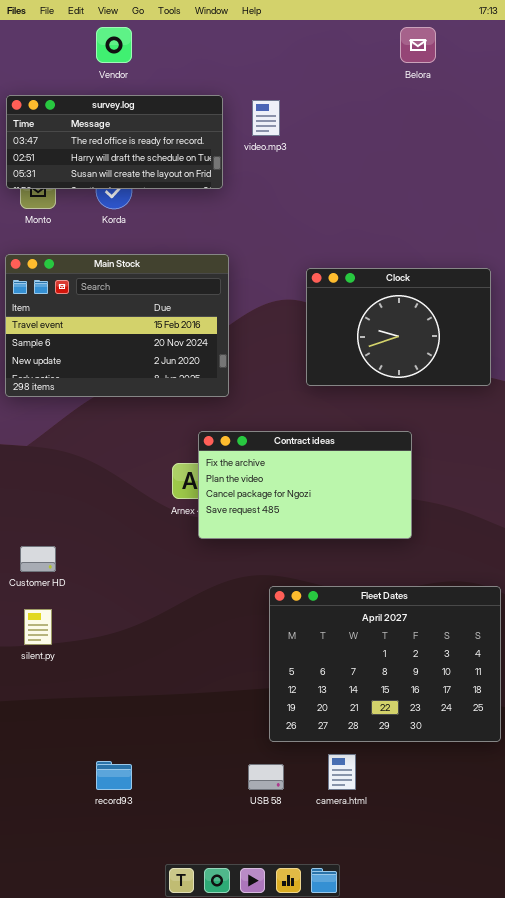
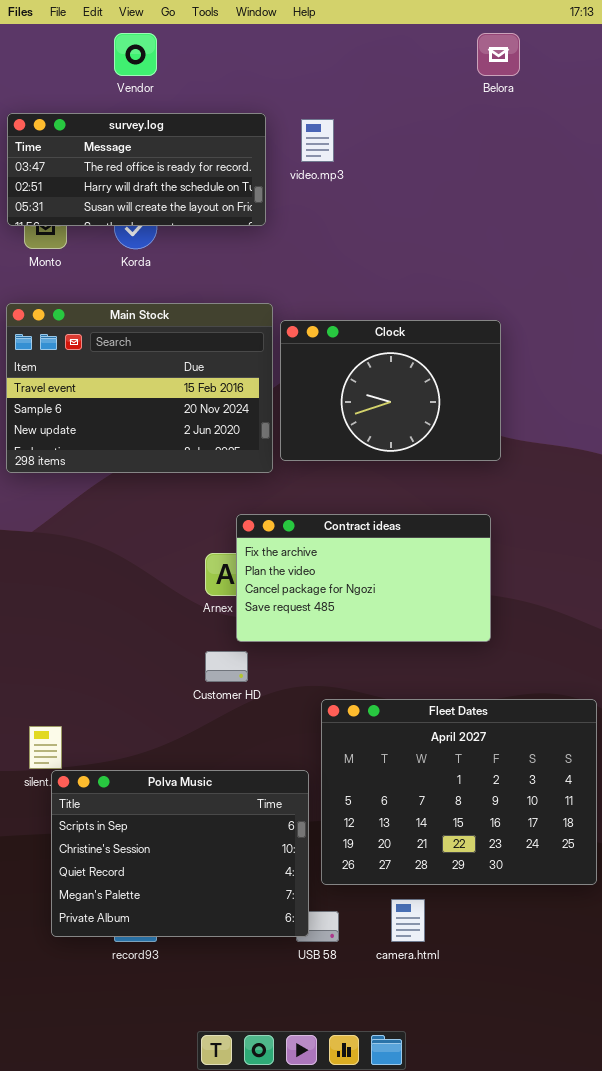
Clock: [306,268,491,386] -> [280,320,501,461], moved
Customer HD: [20,546,56,572] -> [205,651,248,682], moved
Polva Music: none -> [51,770,309,937], opened

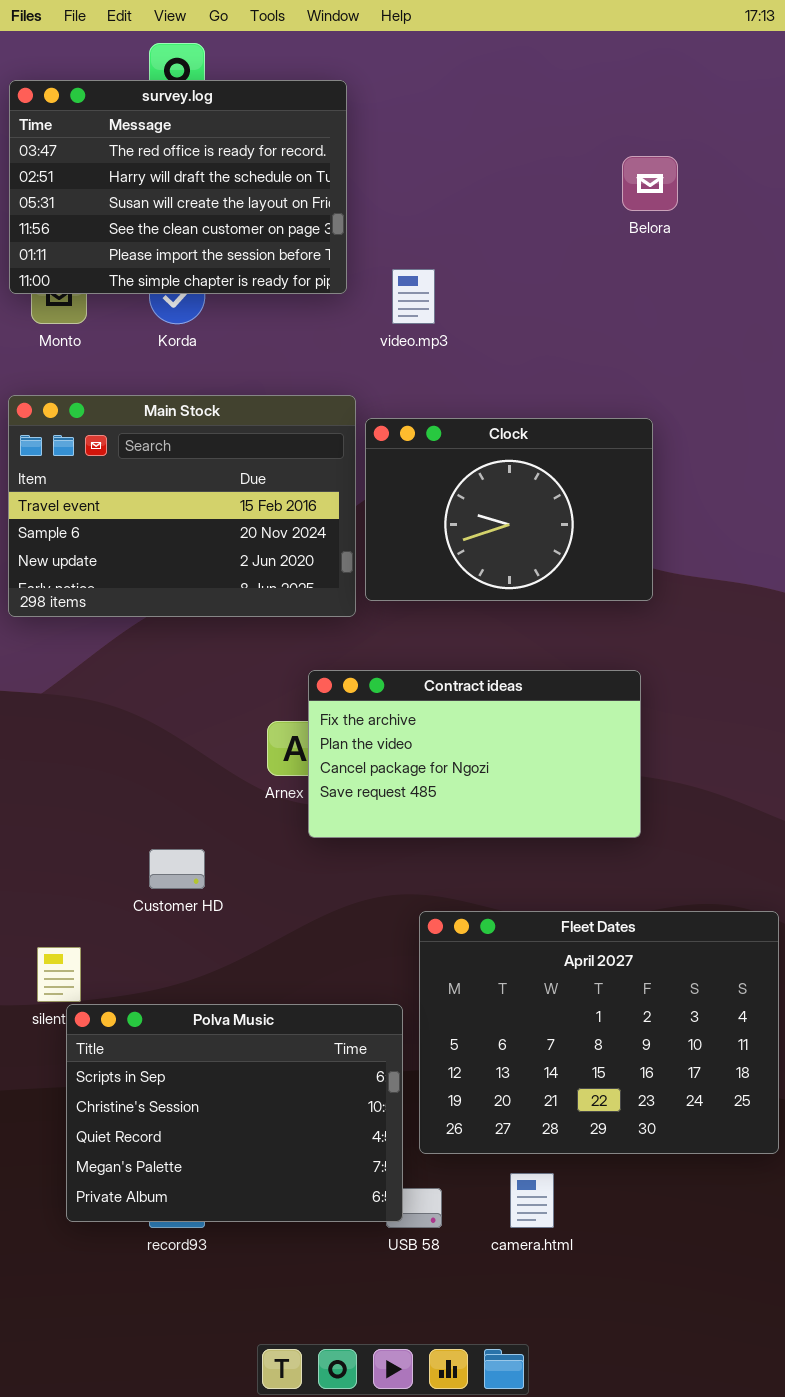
Belora: [477,33,520,76] -> [622,156,678,211], moved
survey.log: [7,113,266,226] -> [9,80,347,294], resized
video.mp3: [301,119,334,162] -> [392,269,435,324], moved
Customer HD: [205,651,248,682] -> [149,849,205,889], moved

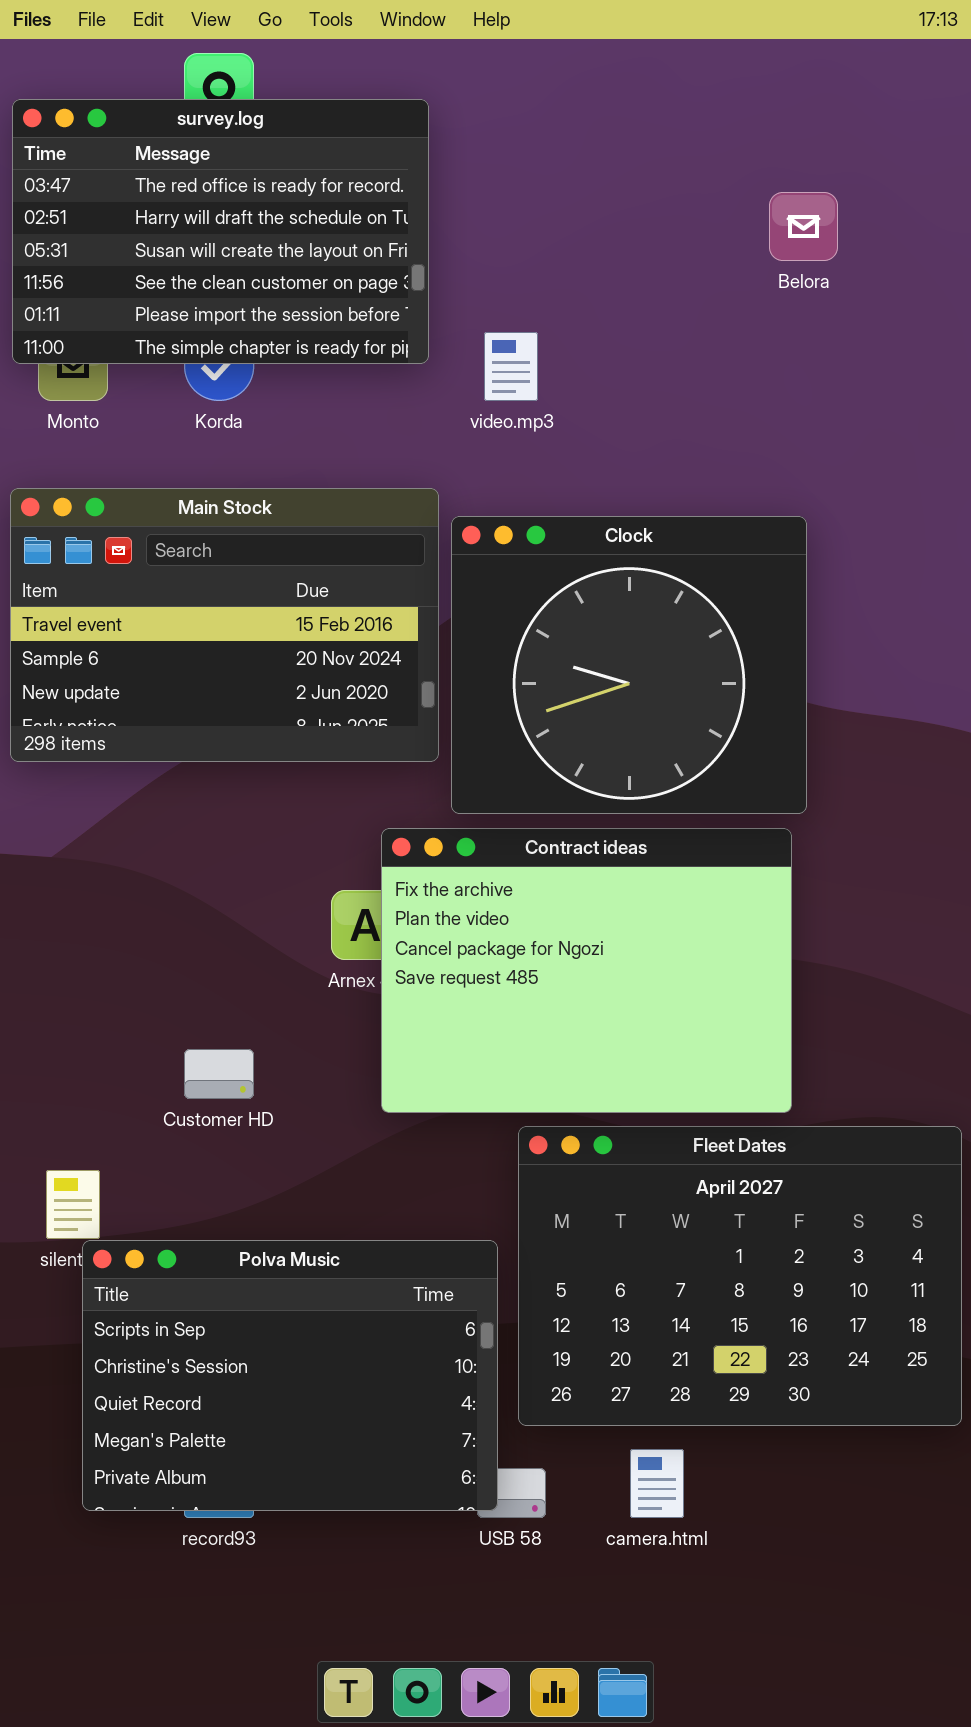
Clock: [365,418,653,601] -> [451,516,807,814], resized
Contract ideas: [308,670,641,838] -> [381,828,792,1113], resized

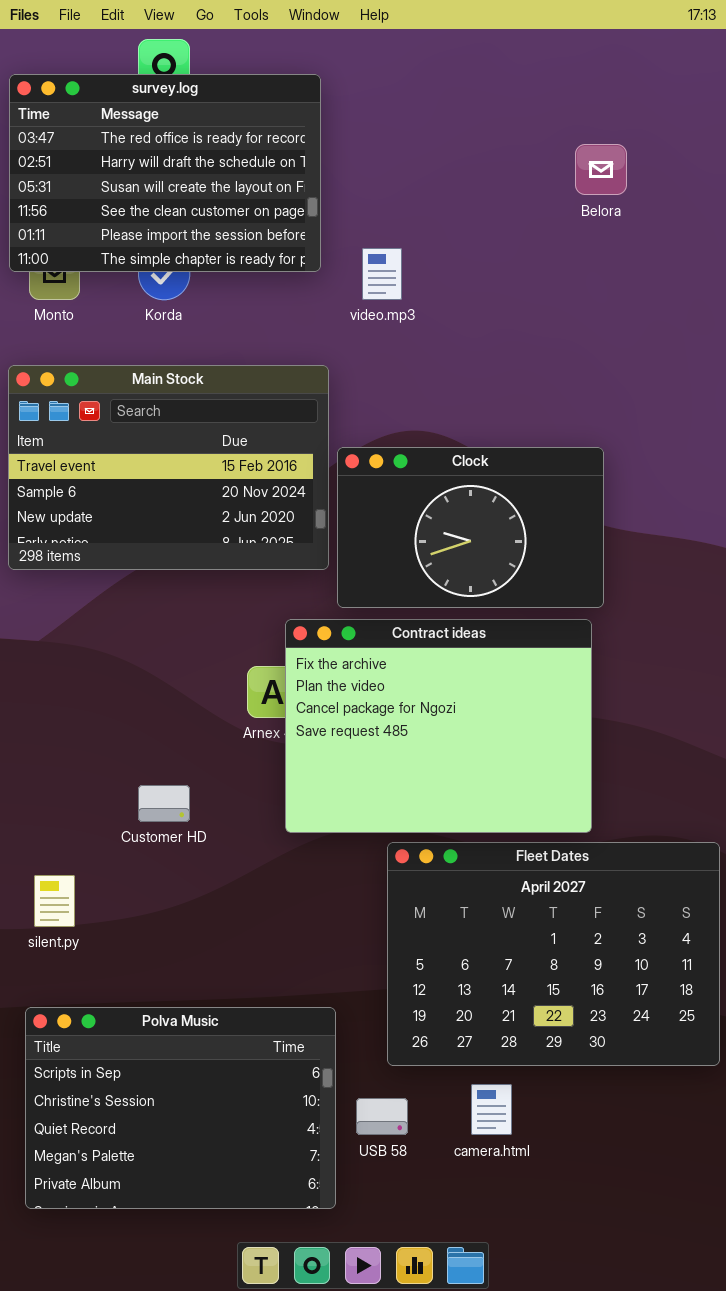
Clock: [451,516,807,814] -> [337,447,604,608], resized
Polva Music: [82,1240,498,1511] -> [25,1007,336,1209], moved

